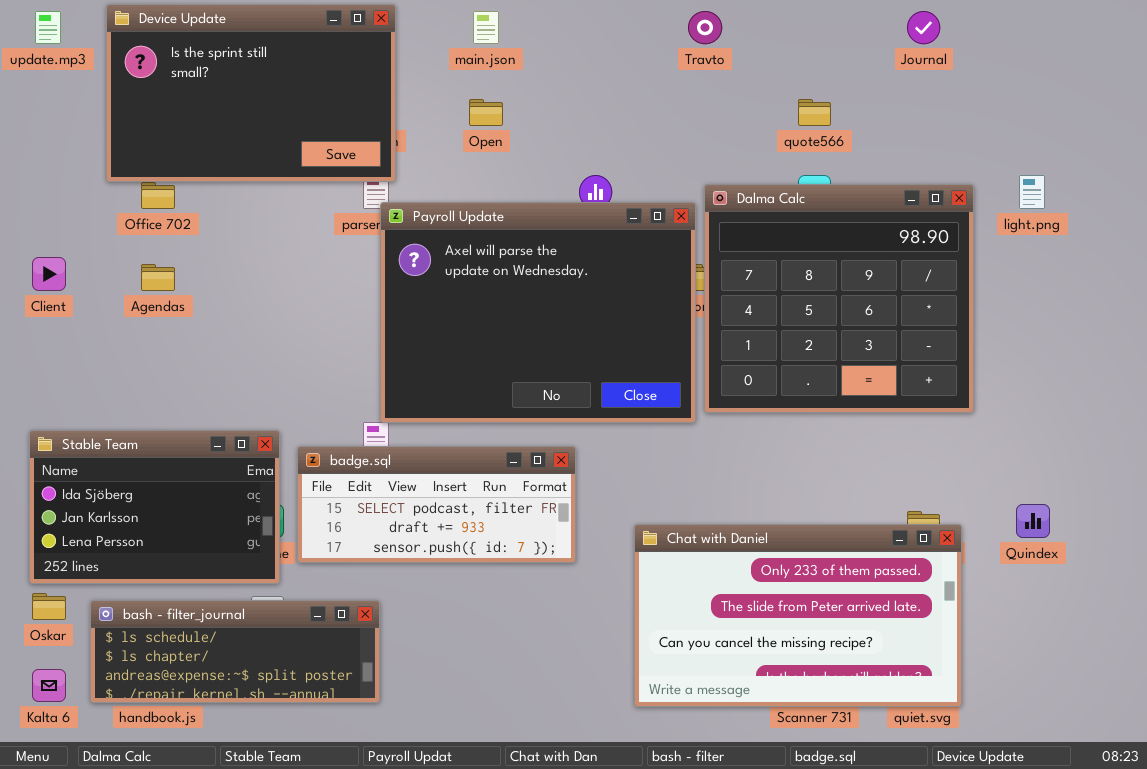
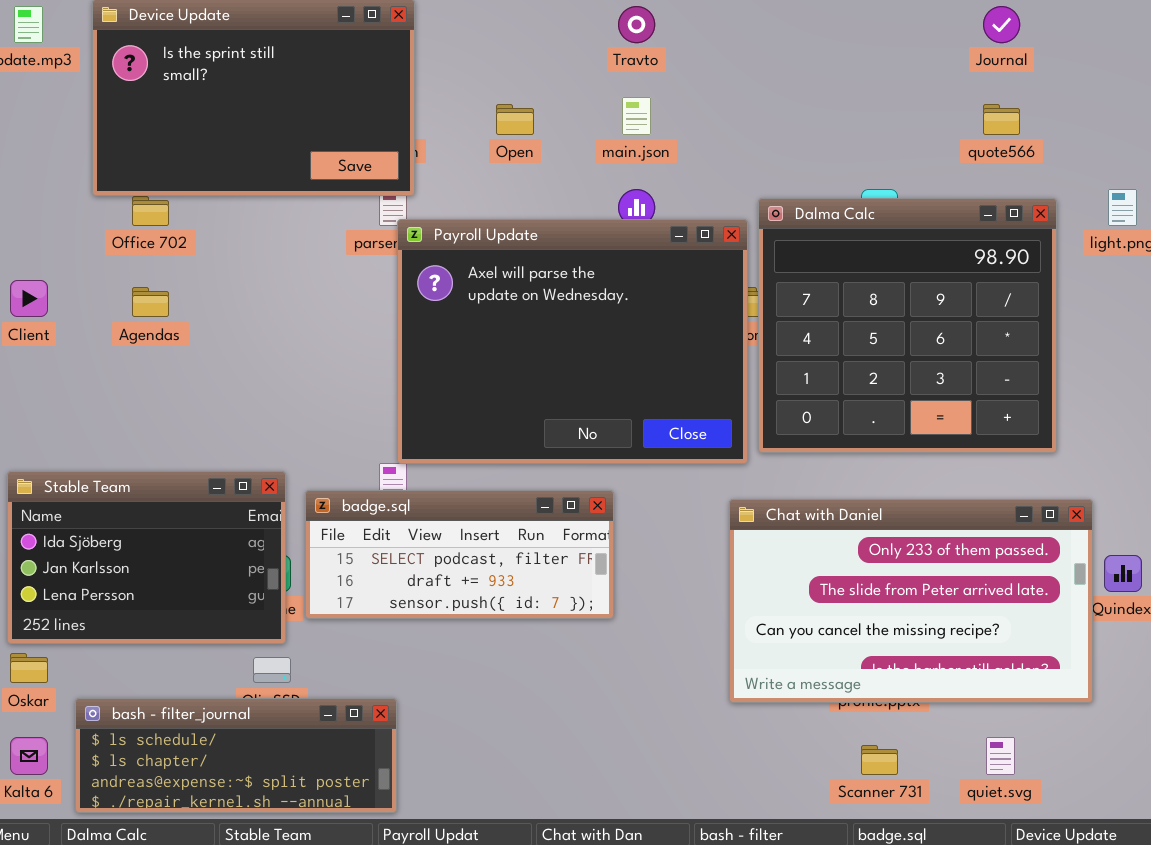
main.json: [473,11,499,44] -> [622,97,651,135], moved
Travto: [688,11,722,44] -> [618,6,655,43], moved
quote566: [798,99,831,126] -> [983,104,1020,135], moved
Chat with Daniel: [634,524,962,707] -> [729,499,1093,703], moved
bash - filter_journal: [90,600,380,703] -> [75,698,397,813], moved

